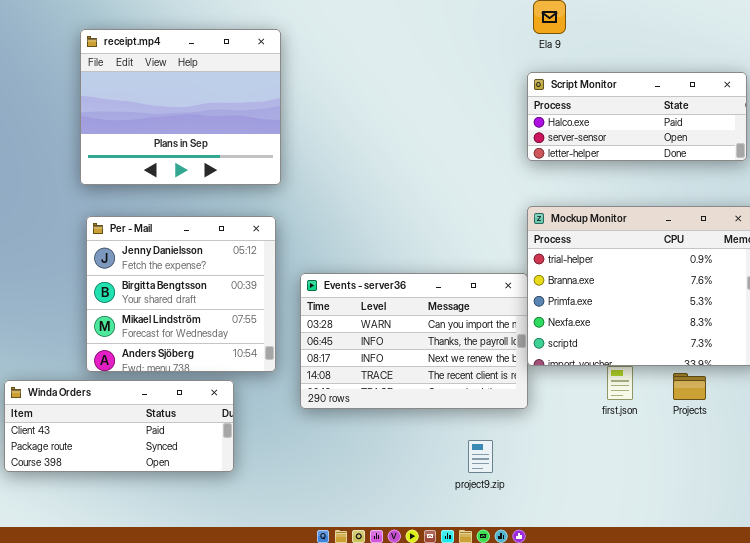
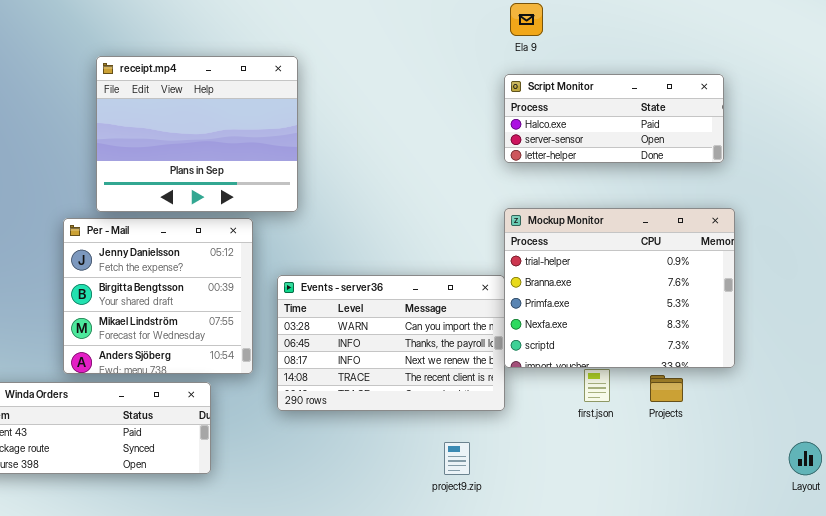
receipt.mp4: [80,29,281,185] -> [96,56,298,212], moved

